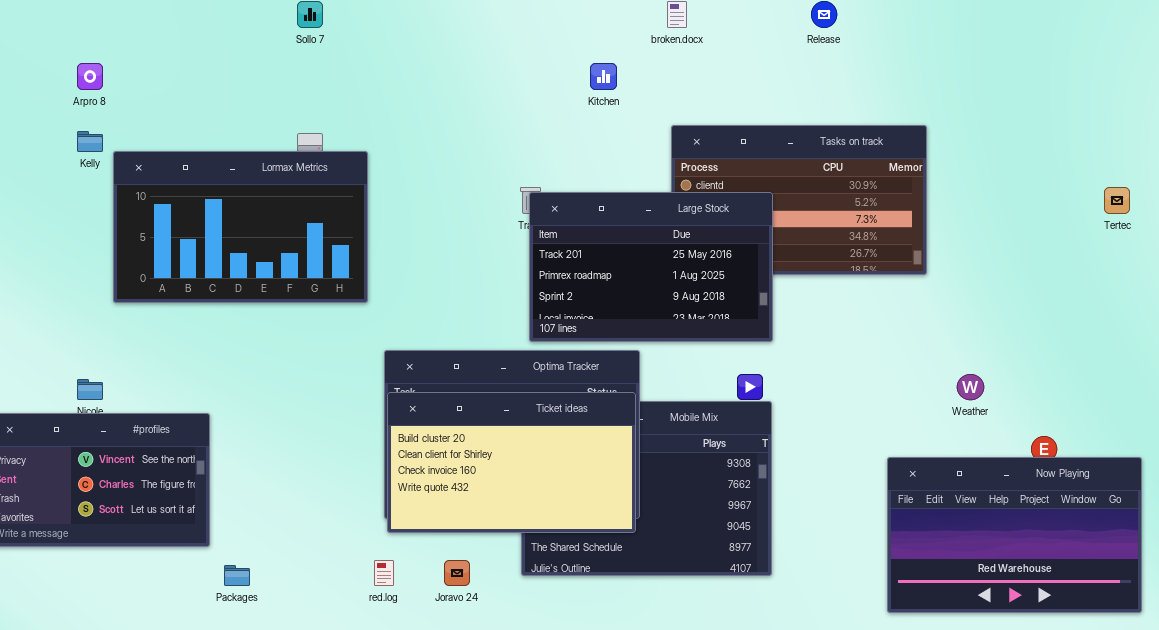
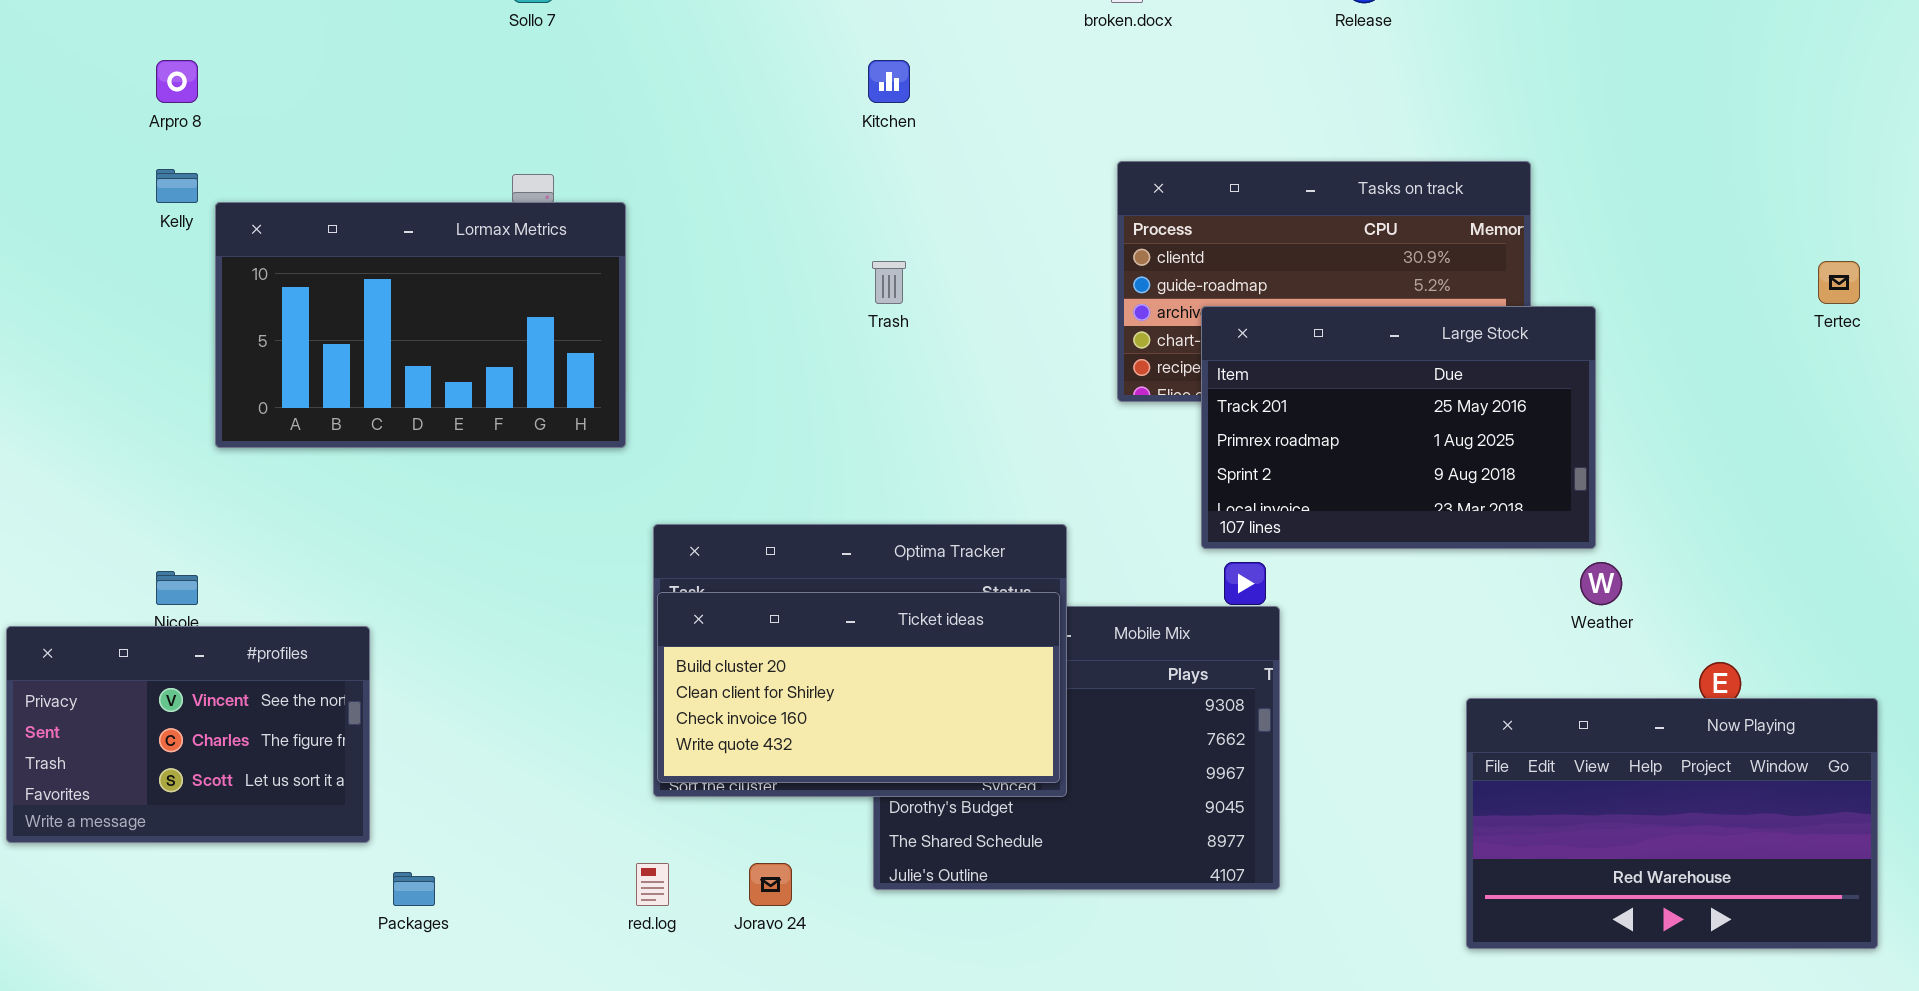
Kitchen: [590,63,617,90] -> [868,60,910,103], moved
Large Stock: [529,192,773,342] -> [1201,306,1596,549], moved
Ticket ideas: [387,392,636,533] -> [657,592,1060,783], resized

